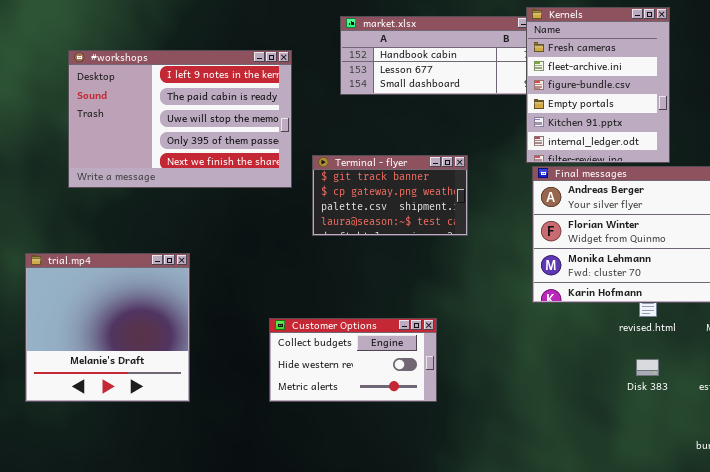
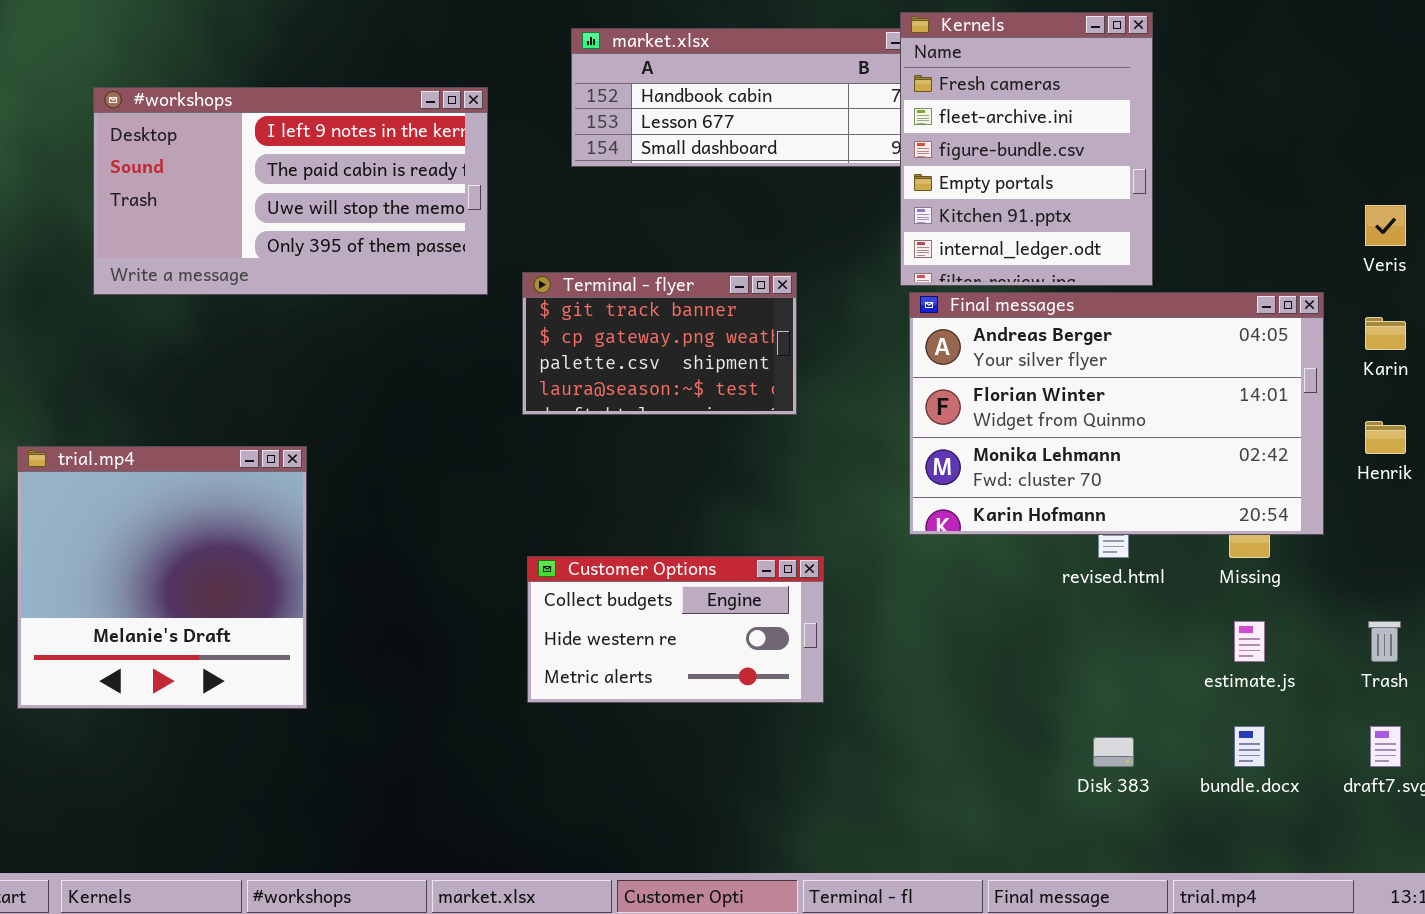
#workshops: [68,50,292,188] -> [93,87,488,295], resized
Customer Options: [269,318,437,402] -> [527,556,824,703], moved
Disk 383: [636,359,659,376] -> [1093,737,1134,767], moved

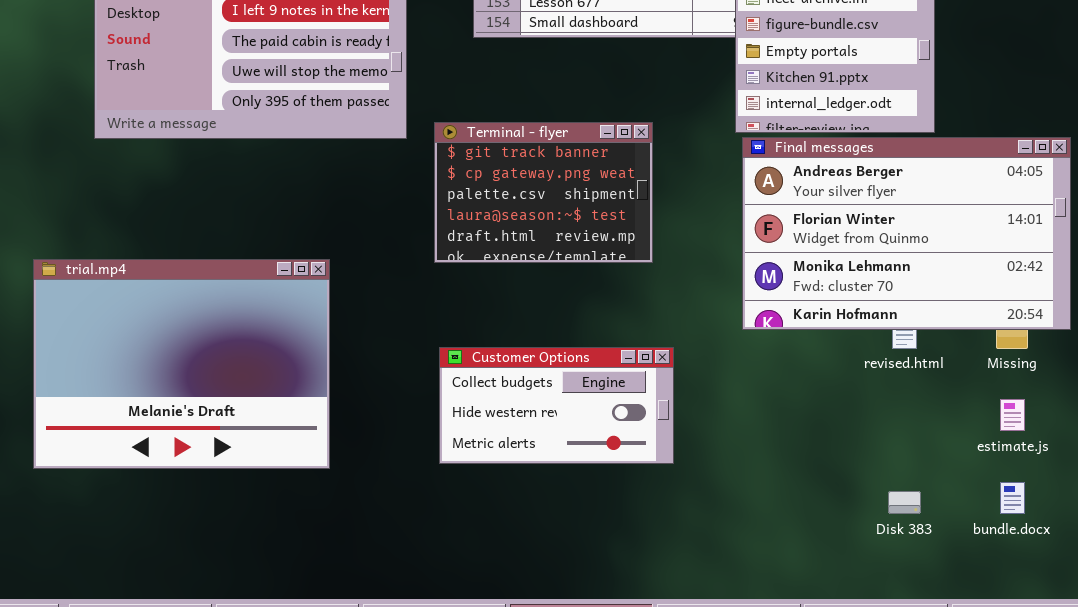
Terminal - flyer: [522,272,797,415] -> [434,122,653,263], resized
trial.mp4: [17,446,307,709] -> [33,259,330,469], resized

